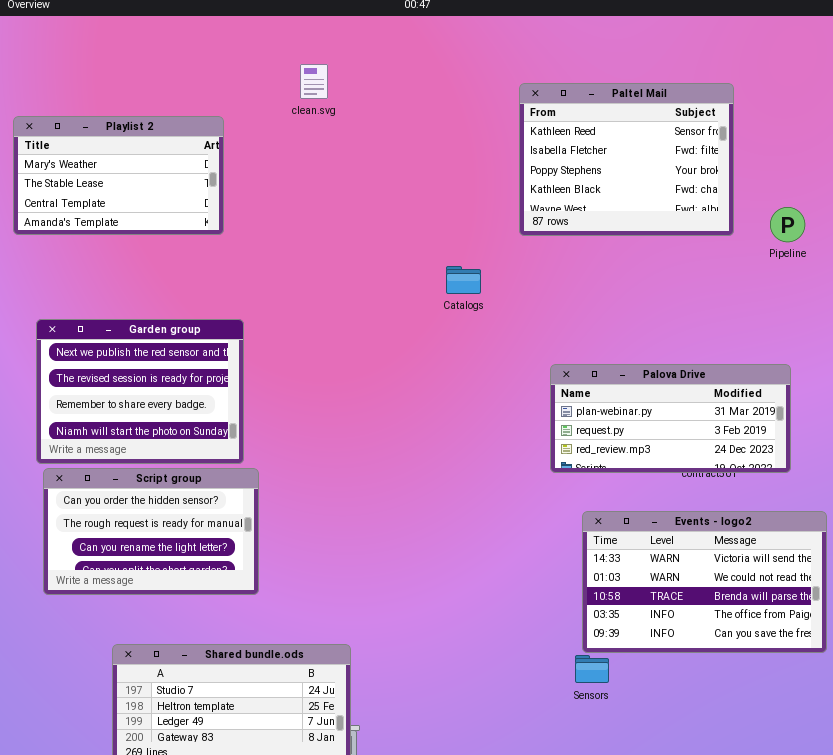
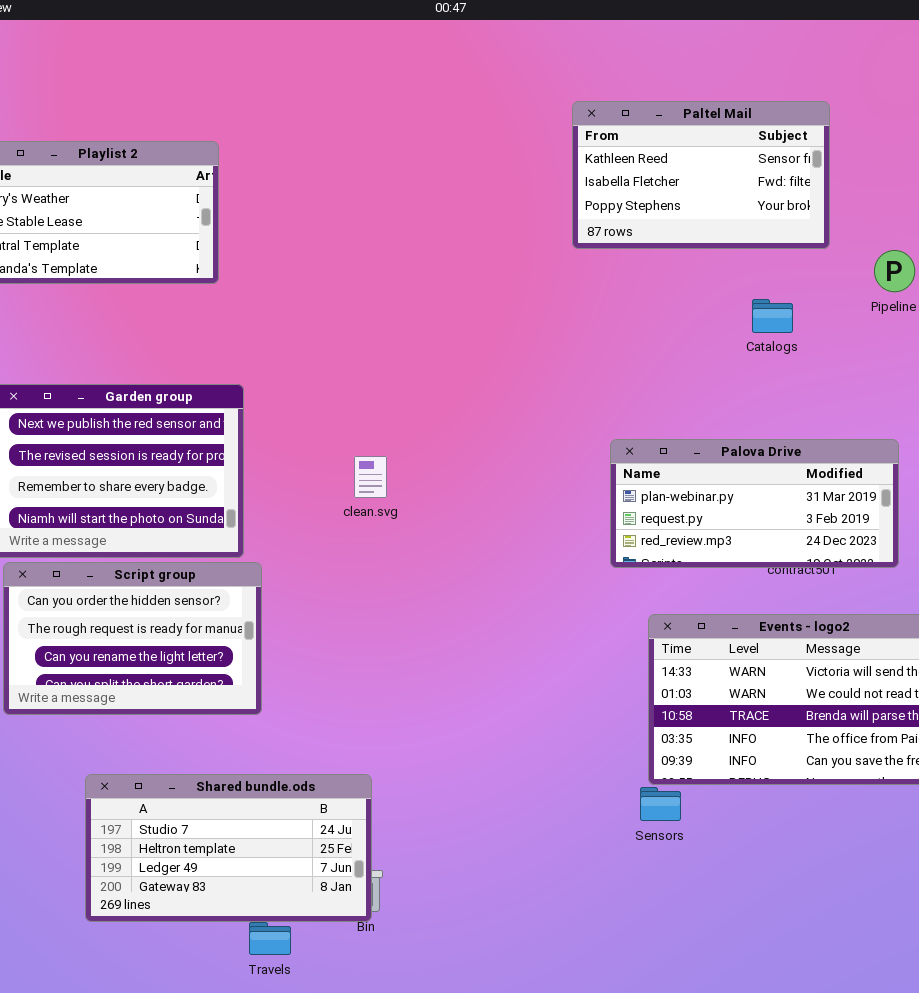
clean.svg: [300,64,328,99] -> [354,456,387,498], moved
Paltel Mail: [519,83,734,236] -> [572,101,830,249], resized
Catalogs: [446,266,481,294] -> [752,299,793,333], moved

